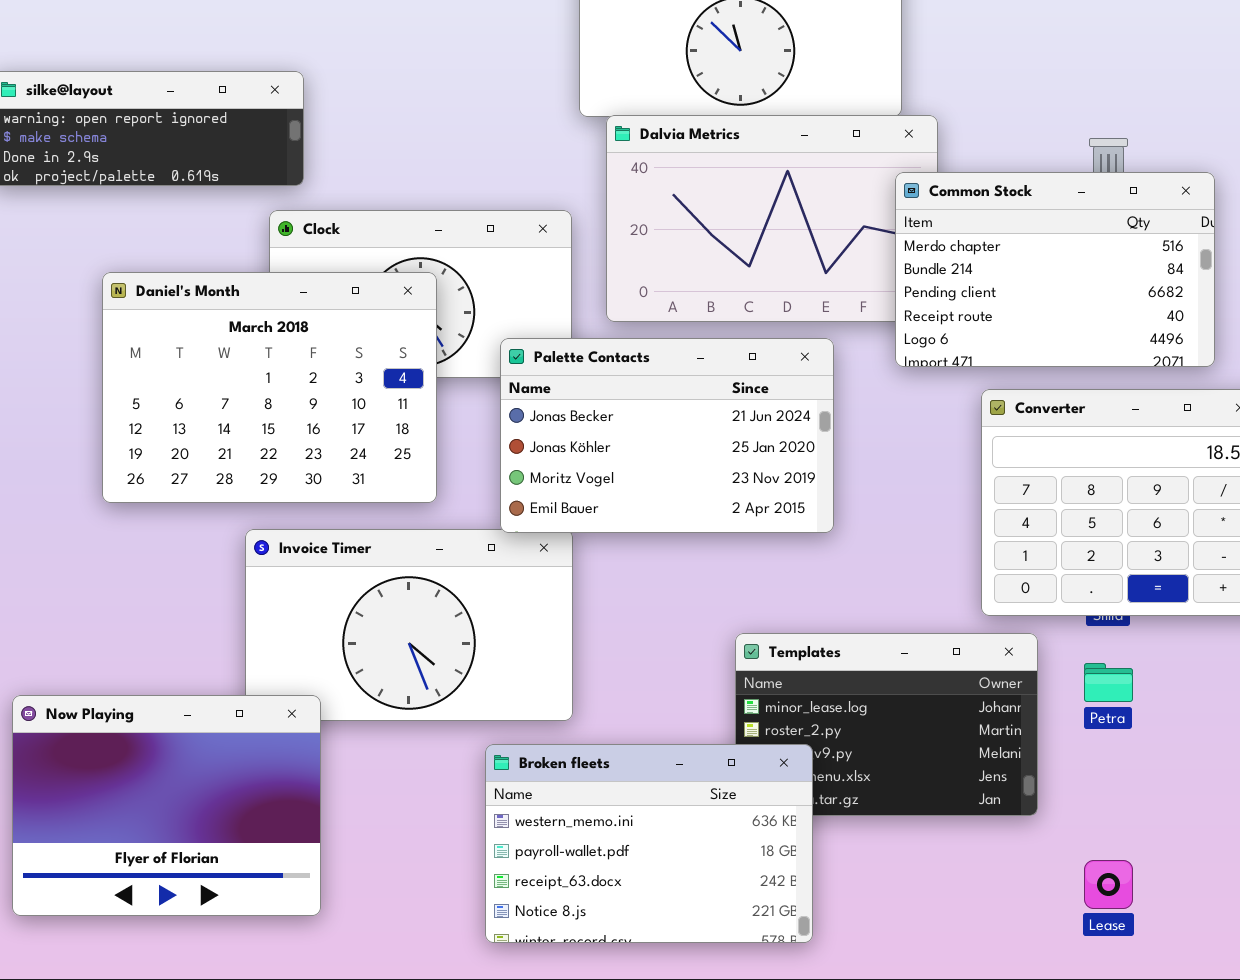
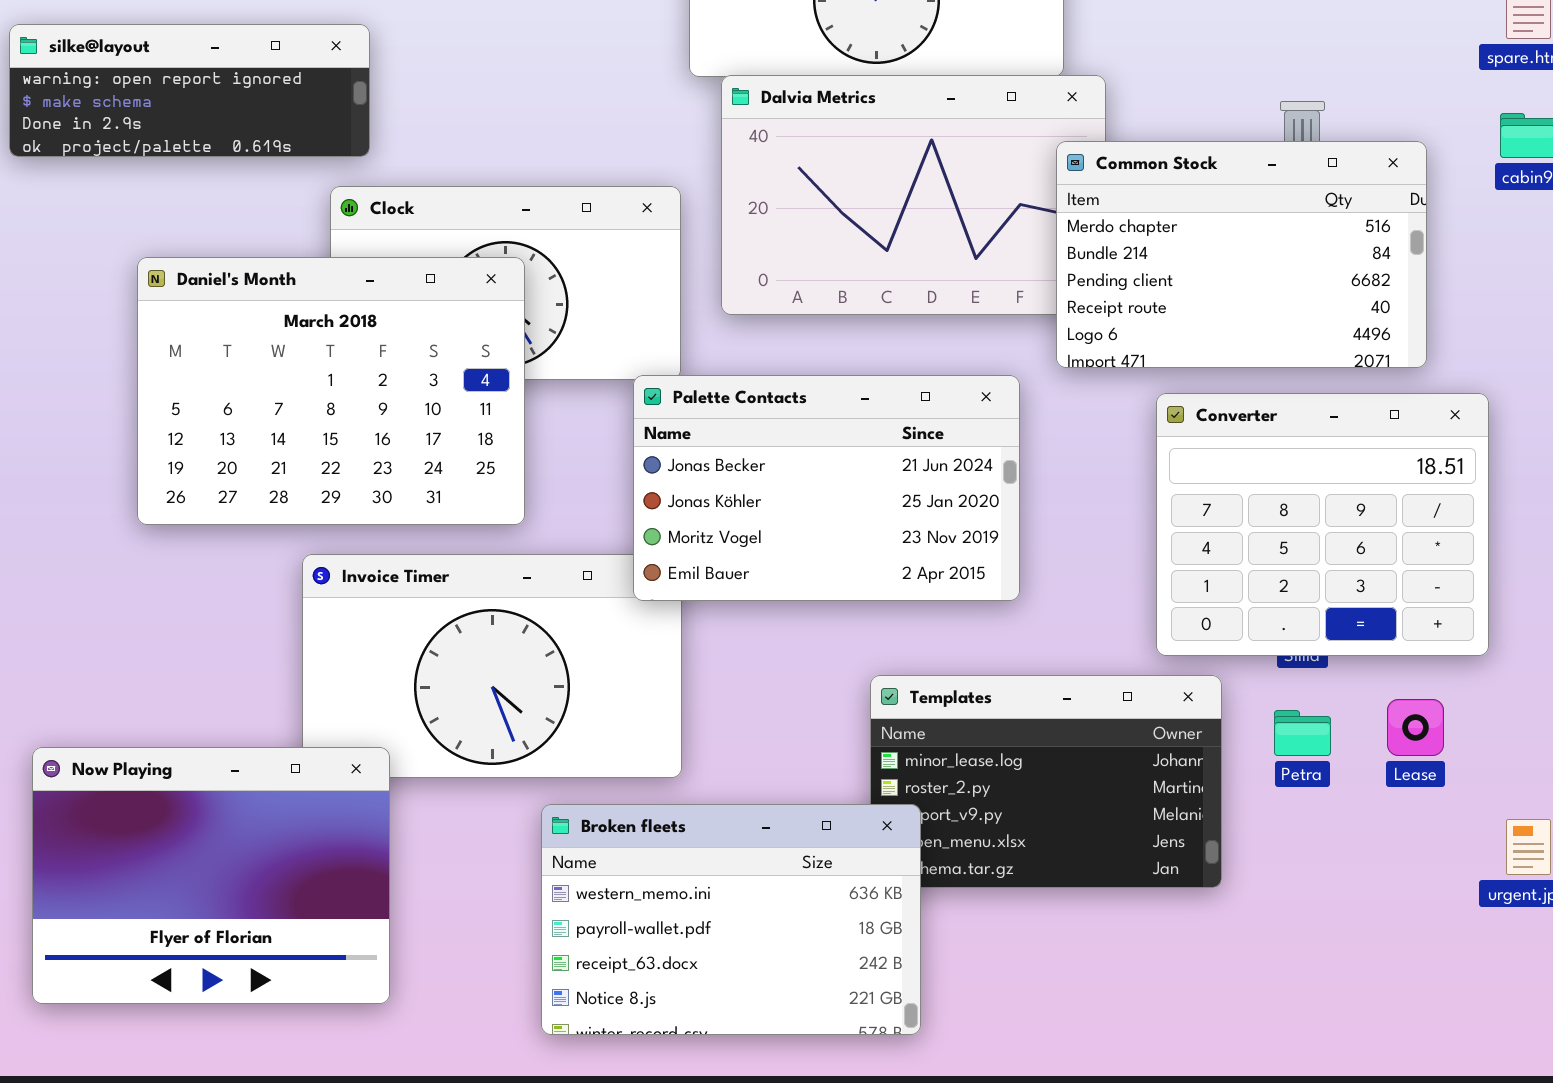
Palette Contacts: [500,338,834,533] -> [633,375,1020,601], moved
Broken fleets: [485,744,813,943] -> [541,804,921,1035], moved
Lease: [1084,860,1133,909] -> [1387,699,1444,756], moved

